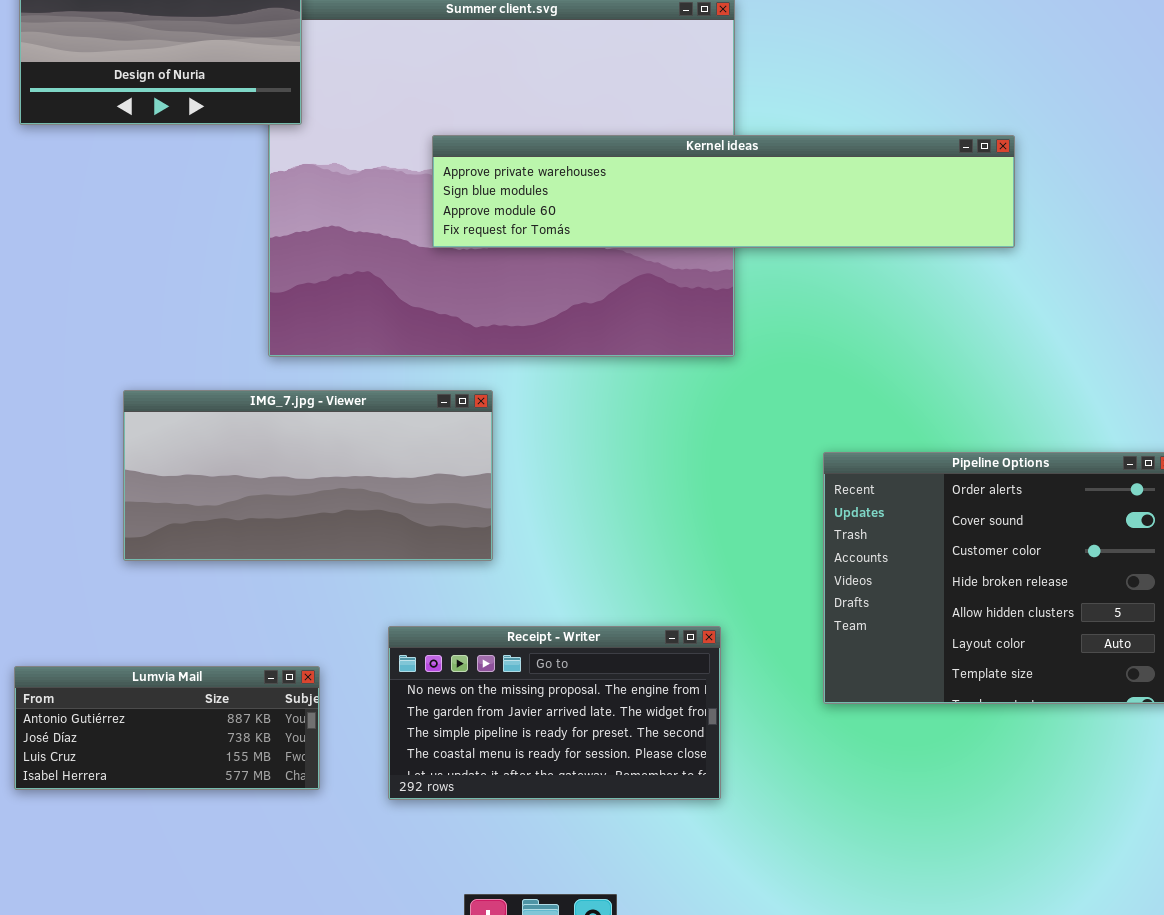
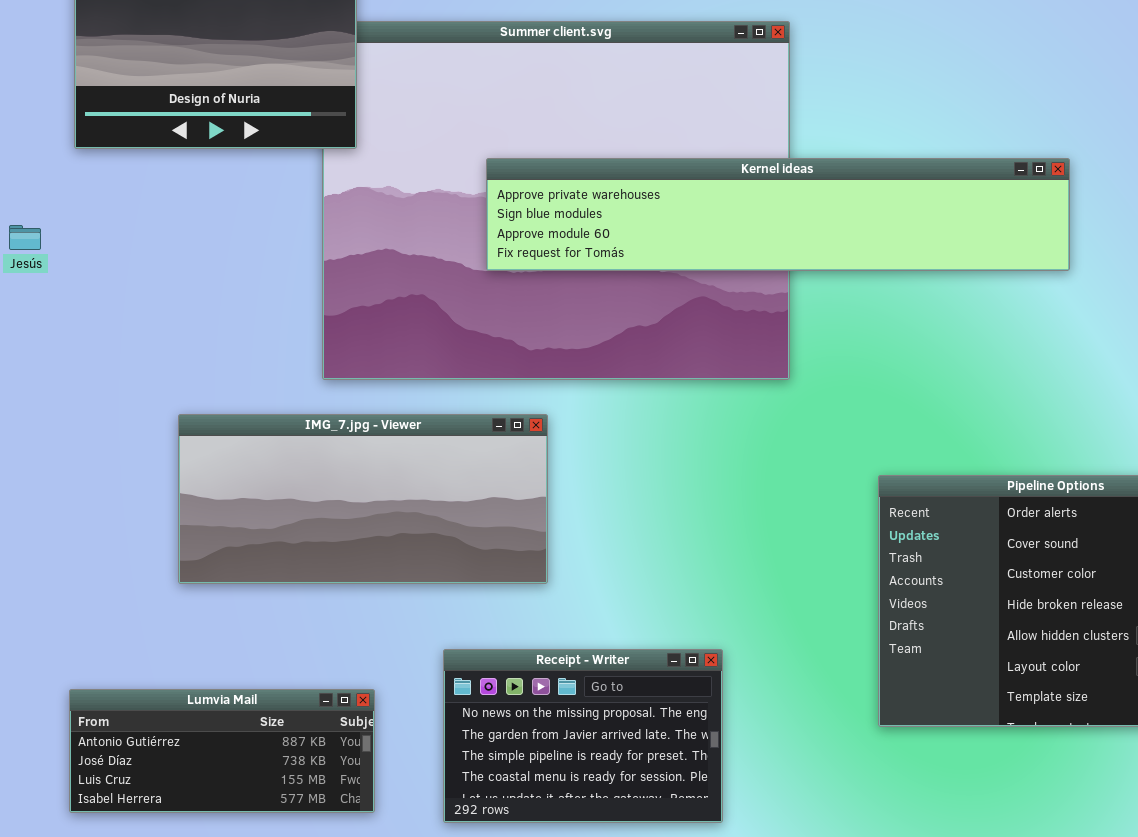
Receipt - Writer: [388,626,721,800] -> [443,649,723,823], resized

